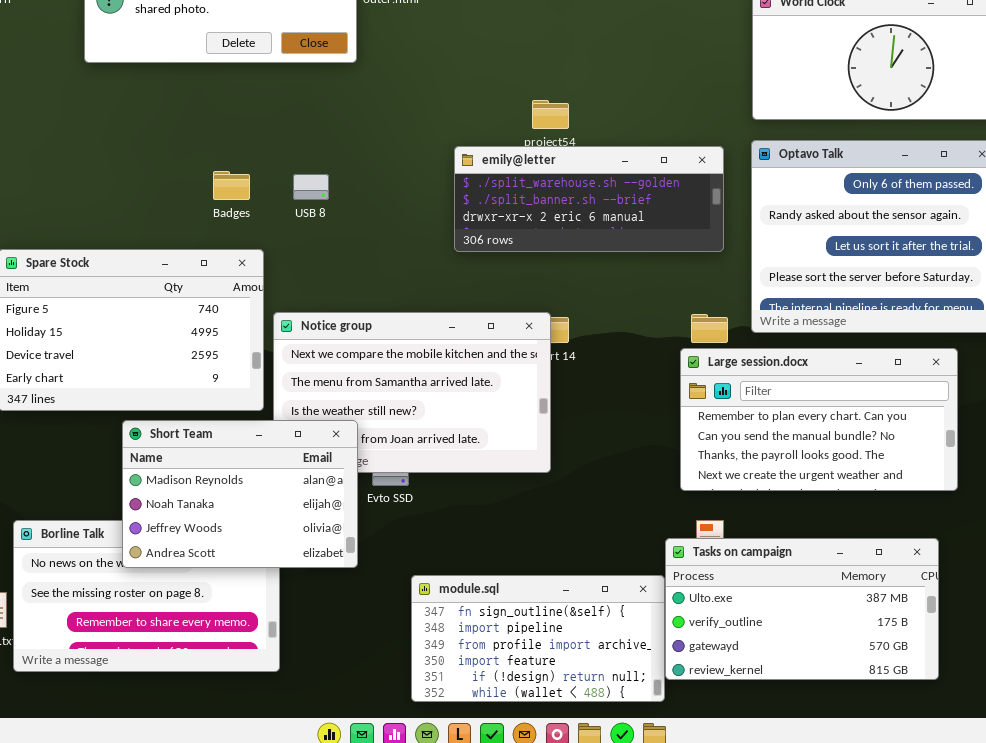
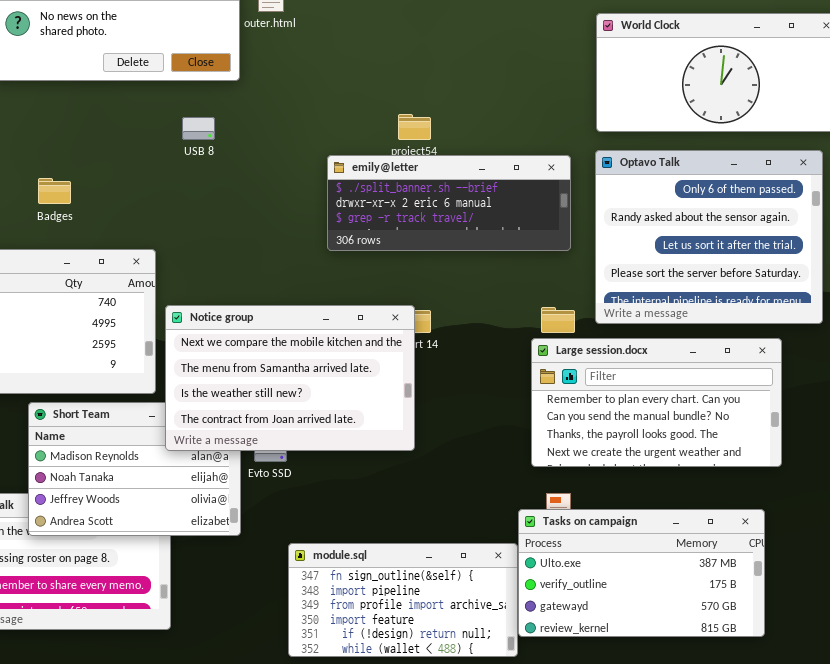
emily@letter: [454,146,724,252] -> [327,155,571,251], scrolled down 1 row
Badges: [213,171,250,200] -> [38,178,71,204], moved
USB 8: [293,174,329,200] -> [182,117,215,140], moved
Notice group: [273,312,551,473] -> [165,305,415,451], raised

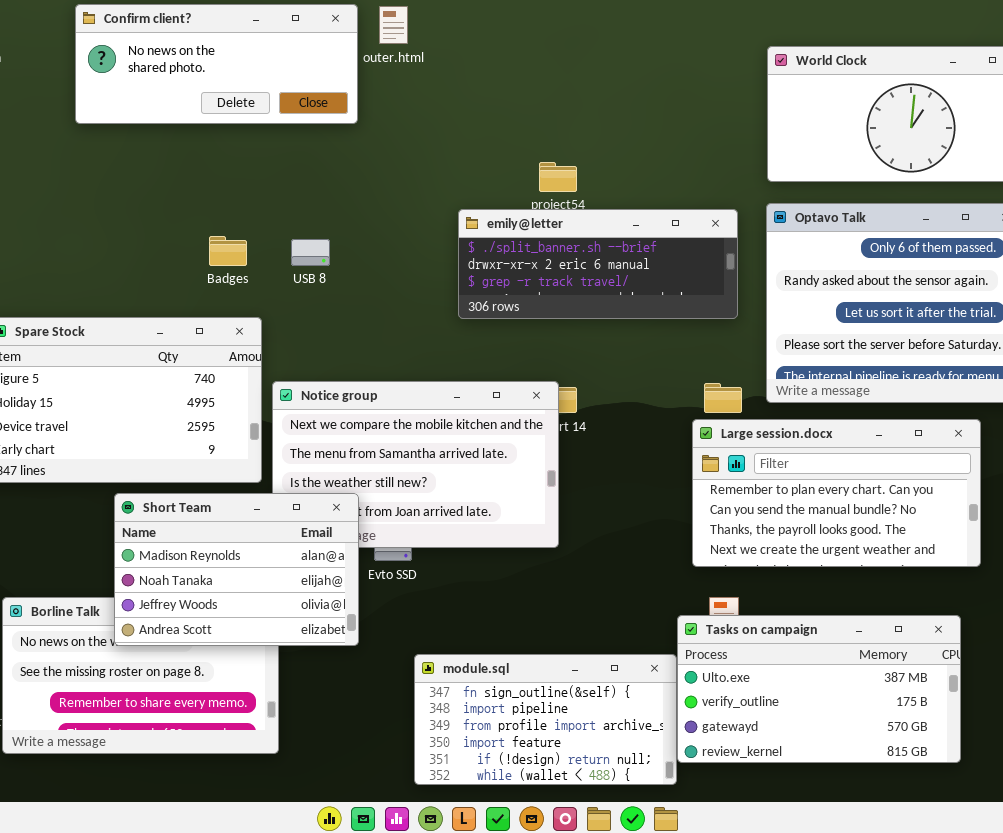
USB 8: [182,117,215,140] -> [291,239,330,266], moved
Badges: [38,178,71,204] -> [209,236,247,266], moved
Short Team: [28,402,241,536] -> [114,493,359,646], raised

